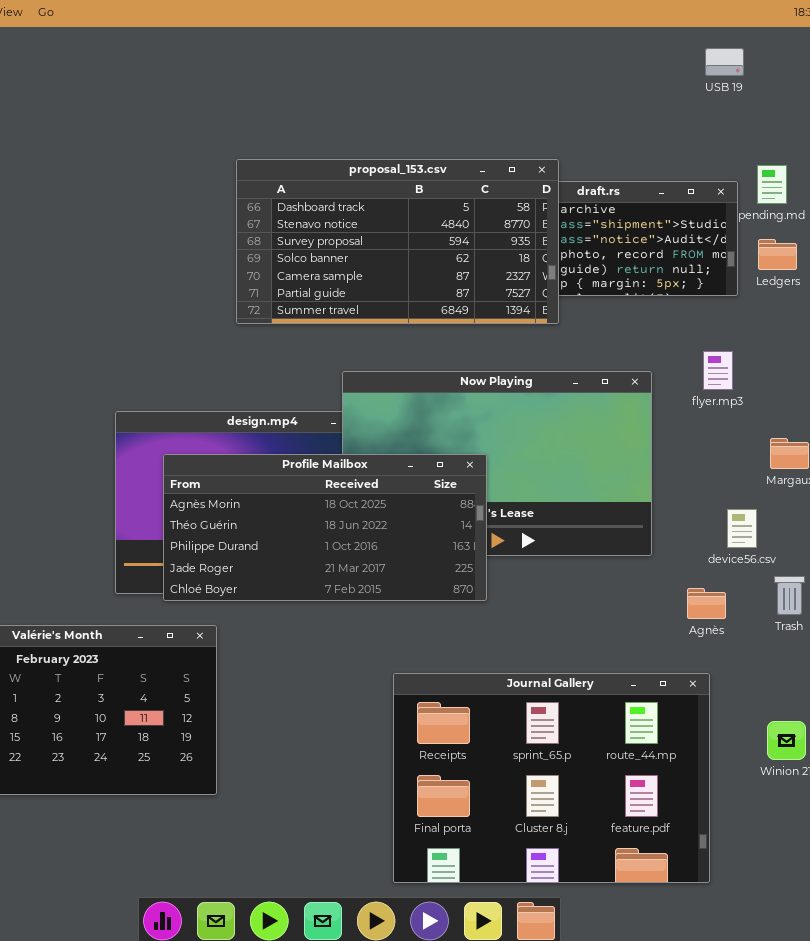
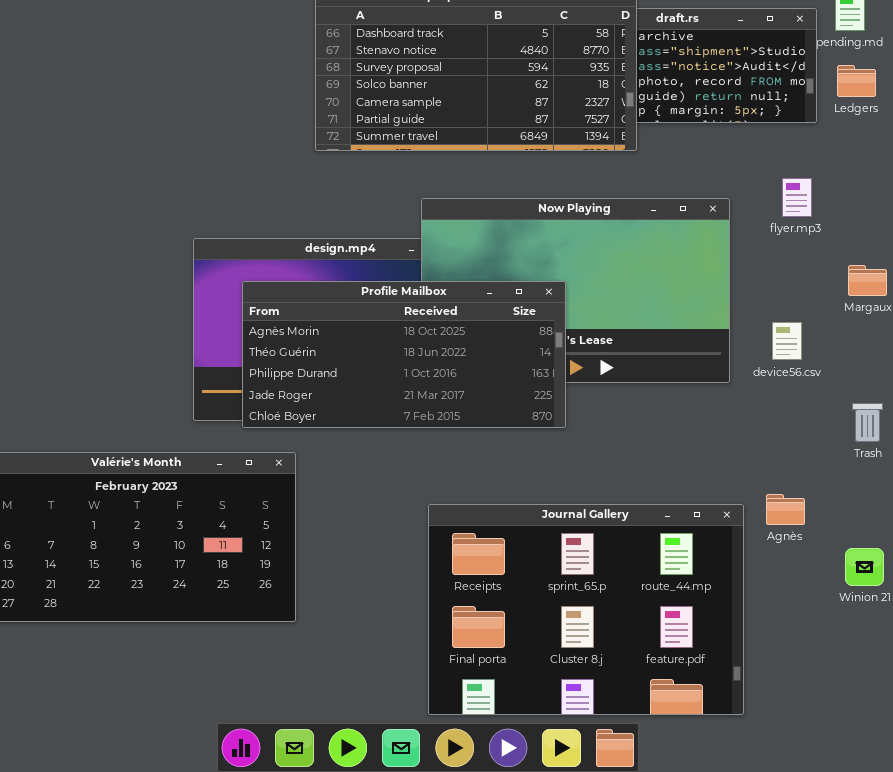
device56.csv: [727,509,757,548] -> [772,322,802,360], moved
Agnès: [687,588,726,619] -> [766,494,805,525], moved
Journal Gallery: [393,673,710,883] -> [428,504,744,715], moved

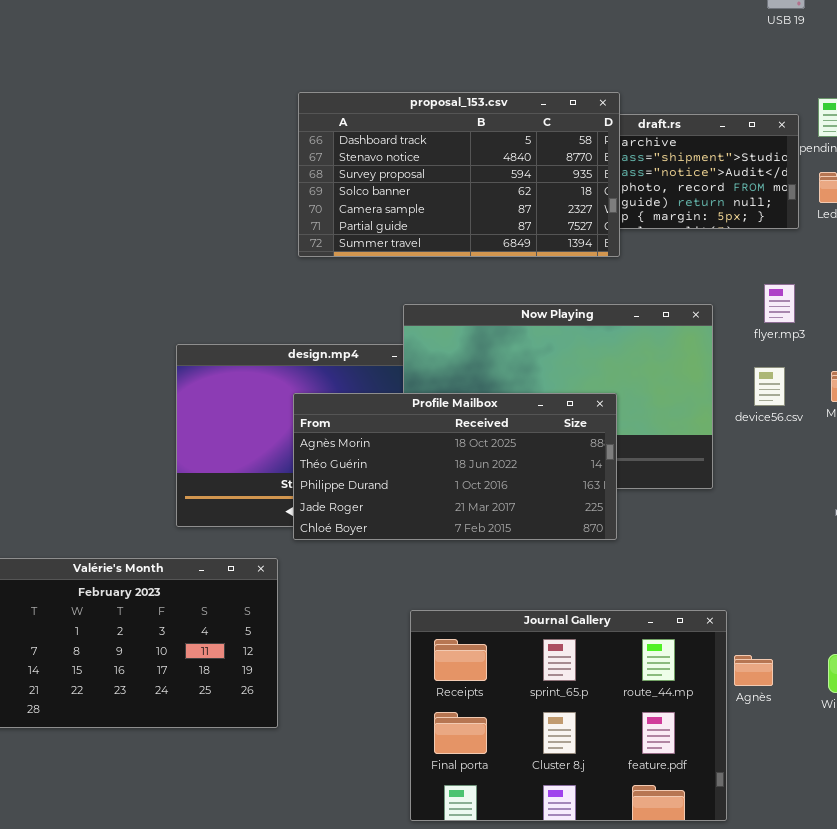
Profile Mailbox: [242,281,566,428] -> [293,393,617,540], moved
device56.csv: [772,322,802,360] -> [754,367,785,406], moved
Agnès: [766,494,805,525] -> [734,655,773,686], moved

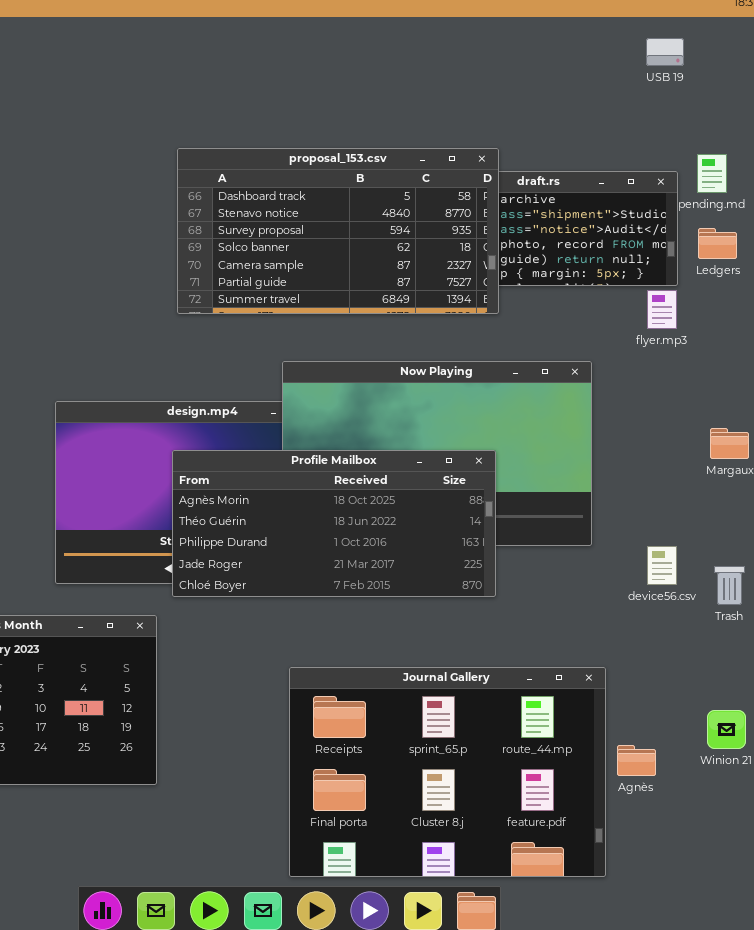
flyer.mp3: [764,284,795,323] -> [647,290,677,329], moved
device56.csv: [754,367,785,406] -> [647,546,677,585], moved
Agnès: [734,655,773,686] -> [617,745,656,776], moved

